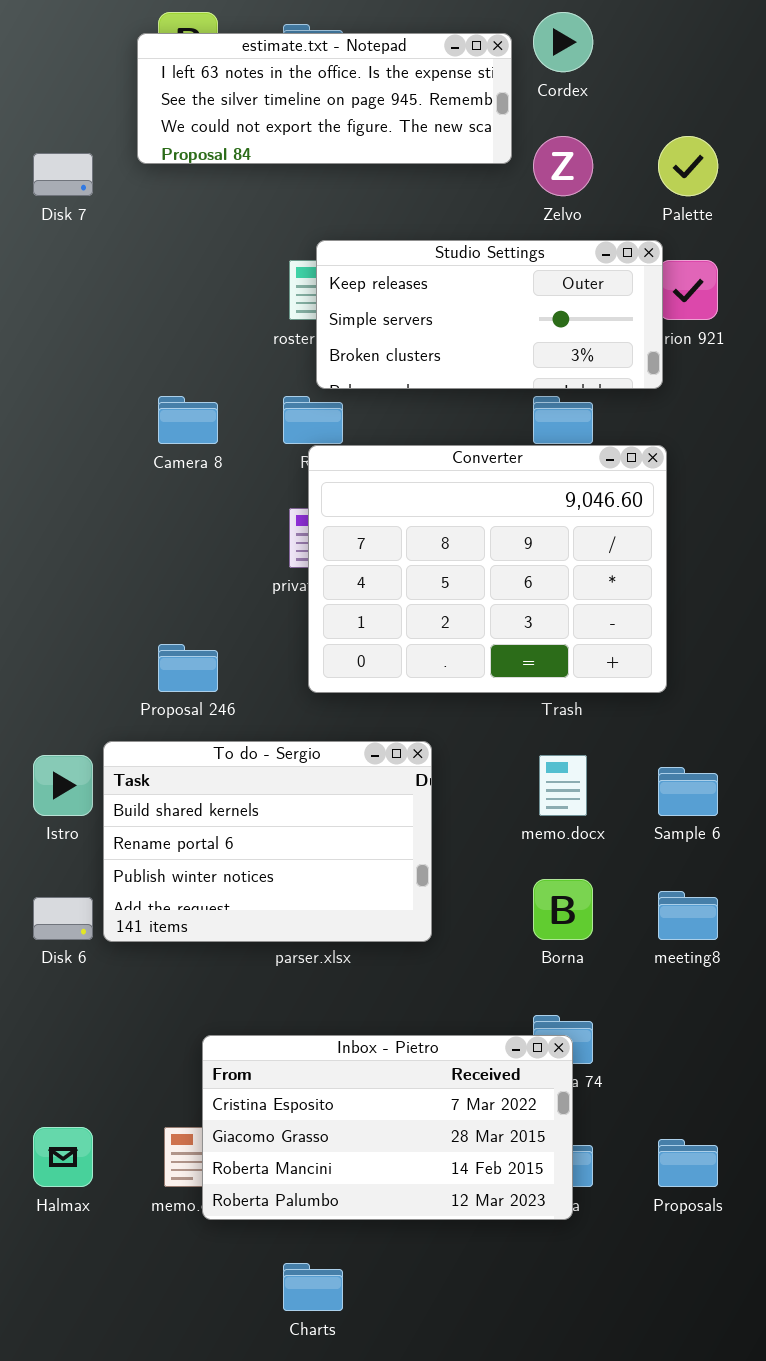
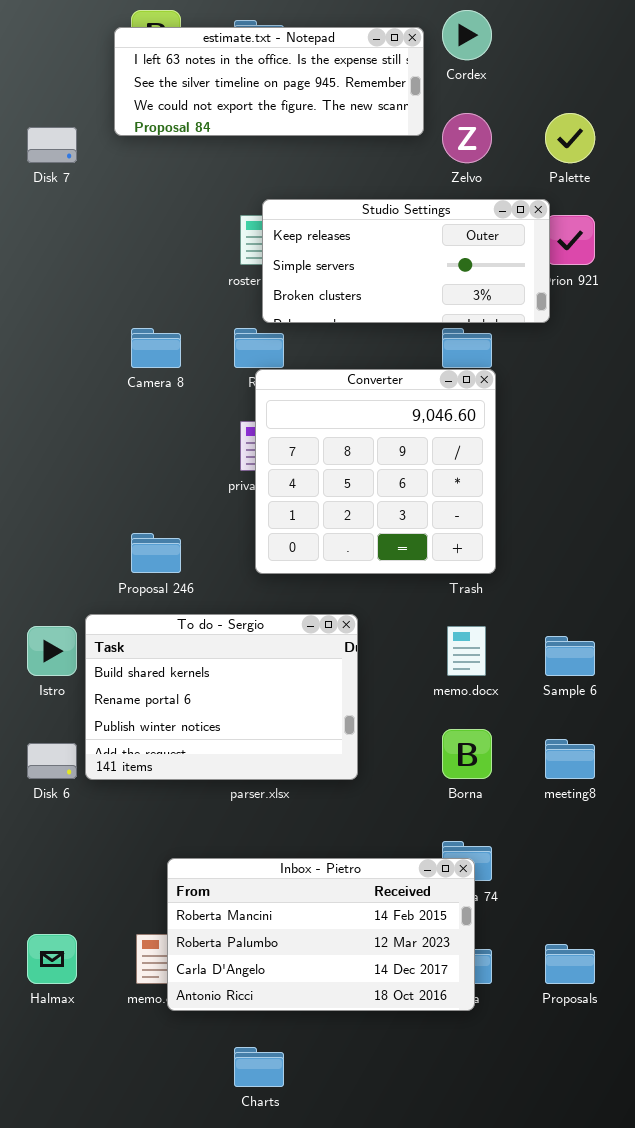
Converter: [308,445,667,693] -> [255,369,496,574], resized
Inbox - Pietro: [202,1035,573,1220] -> [167,858,475,1011], scrolled down 2 rows

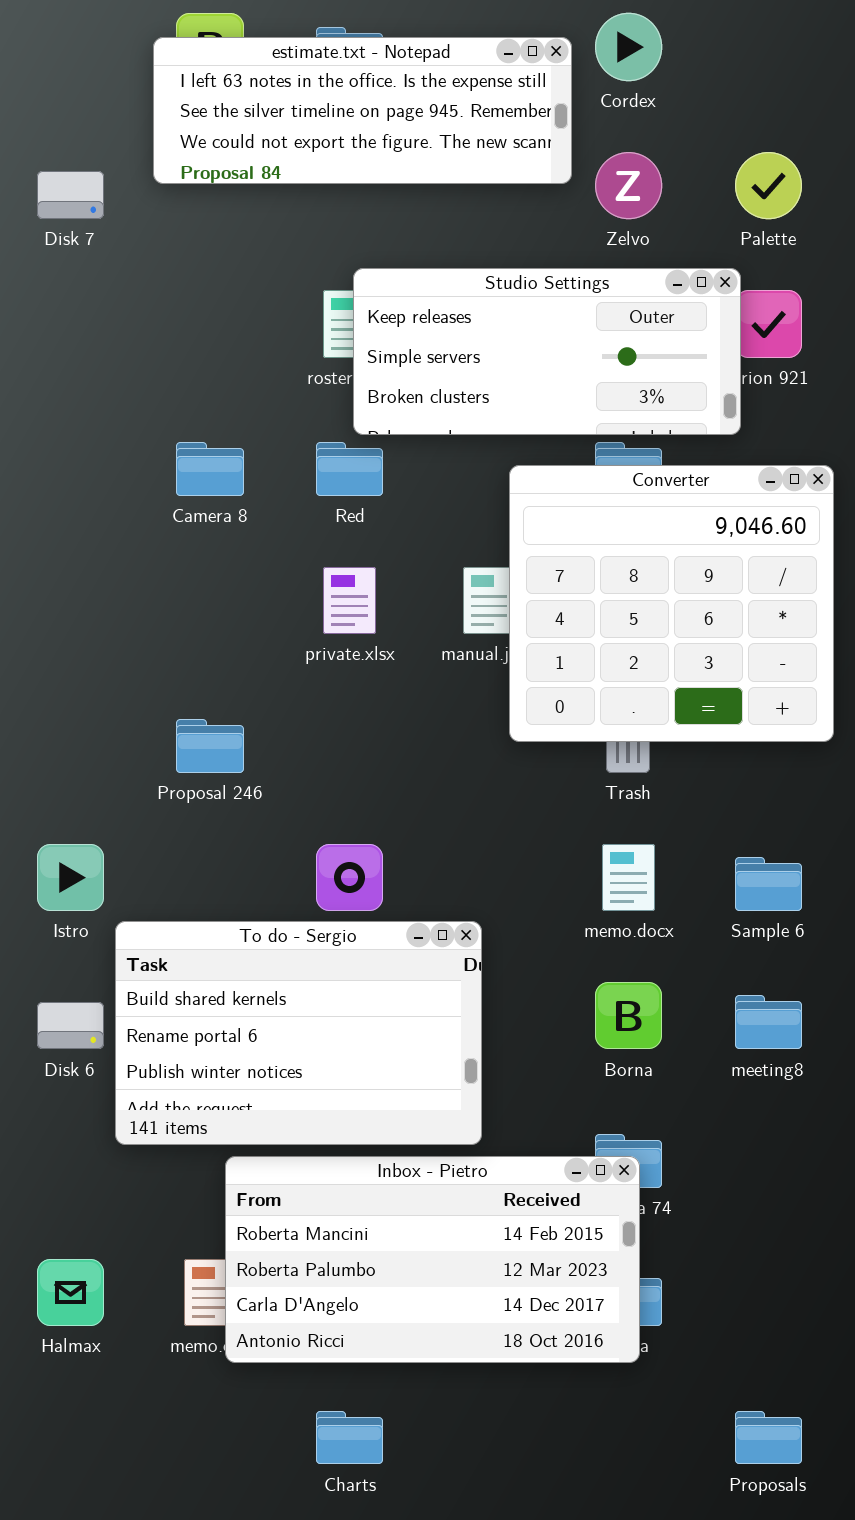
Converter: [255,369,496,574] -> [509,465,834,742], moved
To do - Sergio: [85,614,358,780] -> [115,921,482,1145], moved
Proposals: [545,944,595,984] -> [735,1411,802,1464], moved

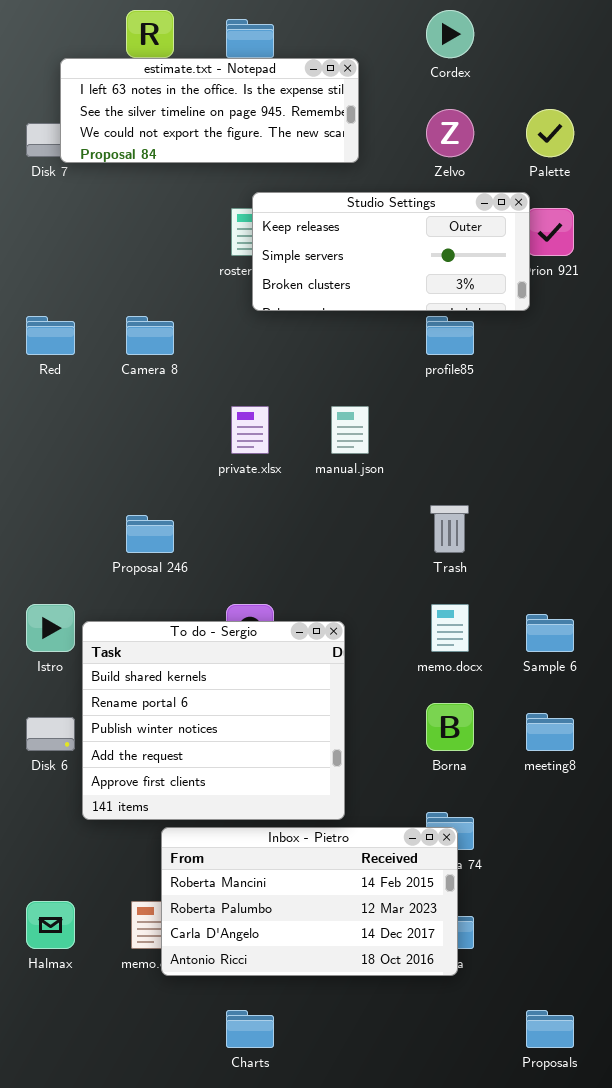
estimate.txt - Notepad: [153,37,572,184] -> [60,58,359,163], moved
Red: [316,442,383,496] -> [26,316,75,355], moved
Converter: [509,465,834,742] -> none, closed
To do - Sergio: [115,921,482,1145] -> [82,621,345,820], resized

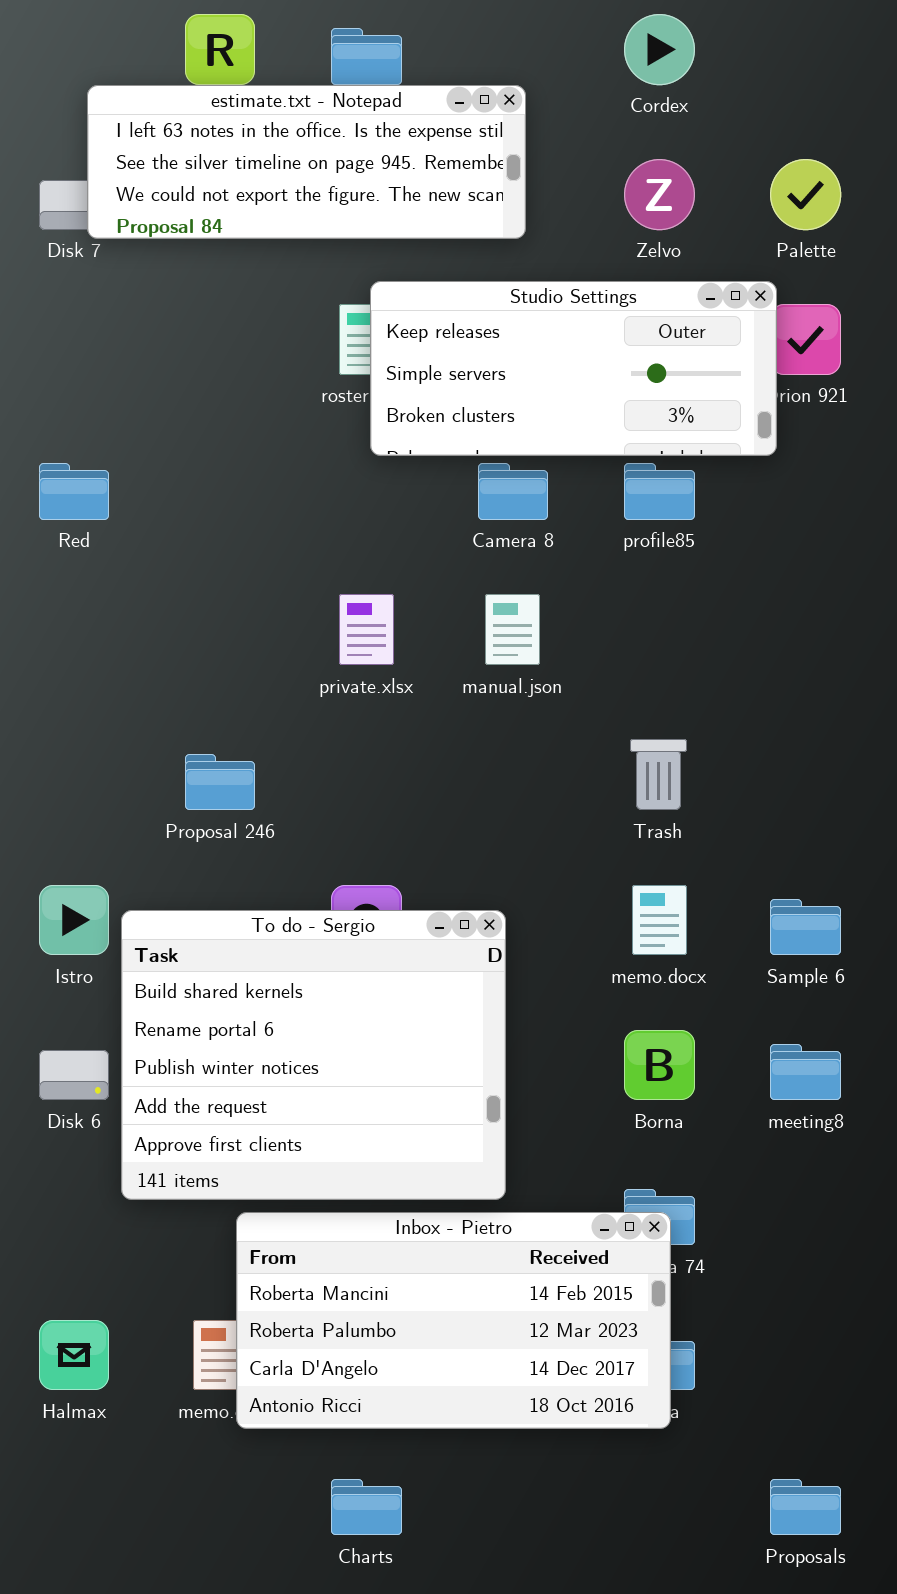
Camera 8: [126,316,174,355] -> [478,463,548,520], moved

